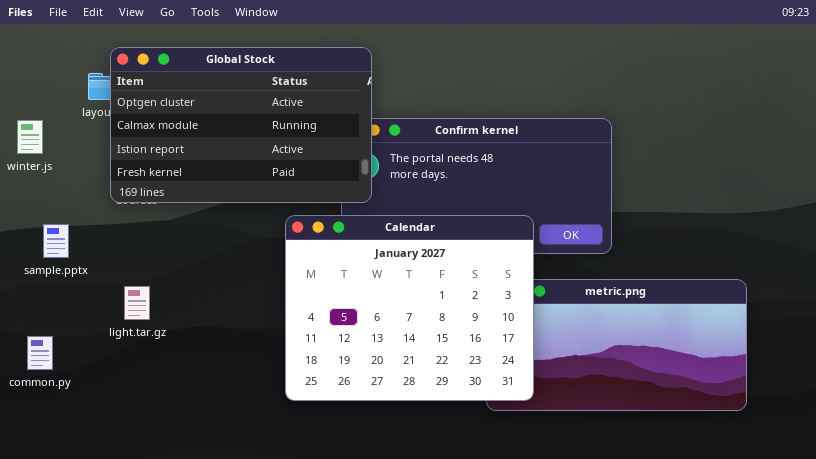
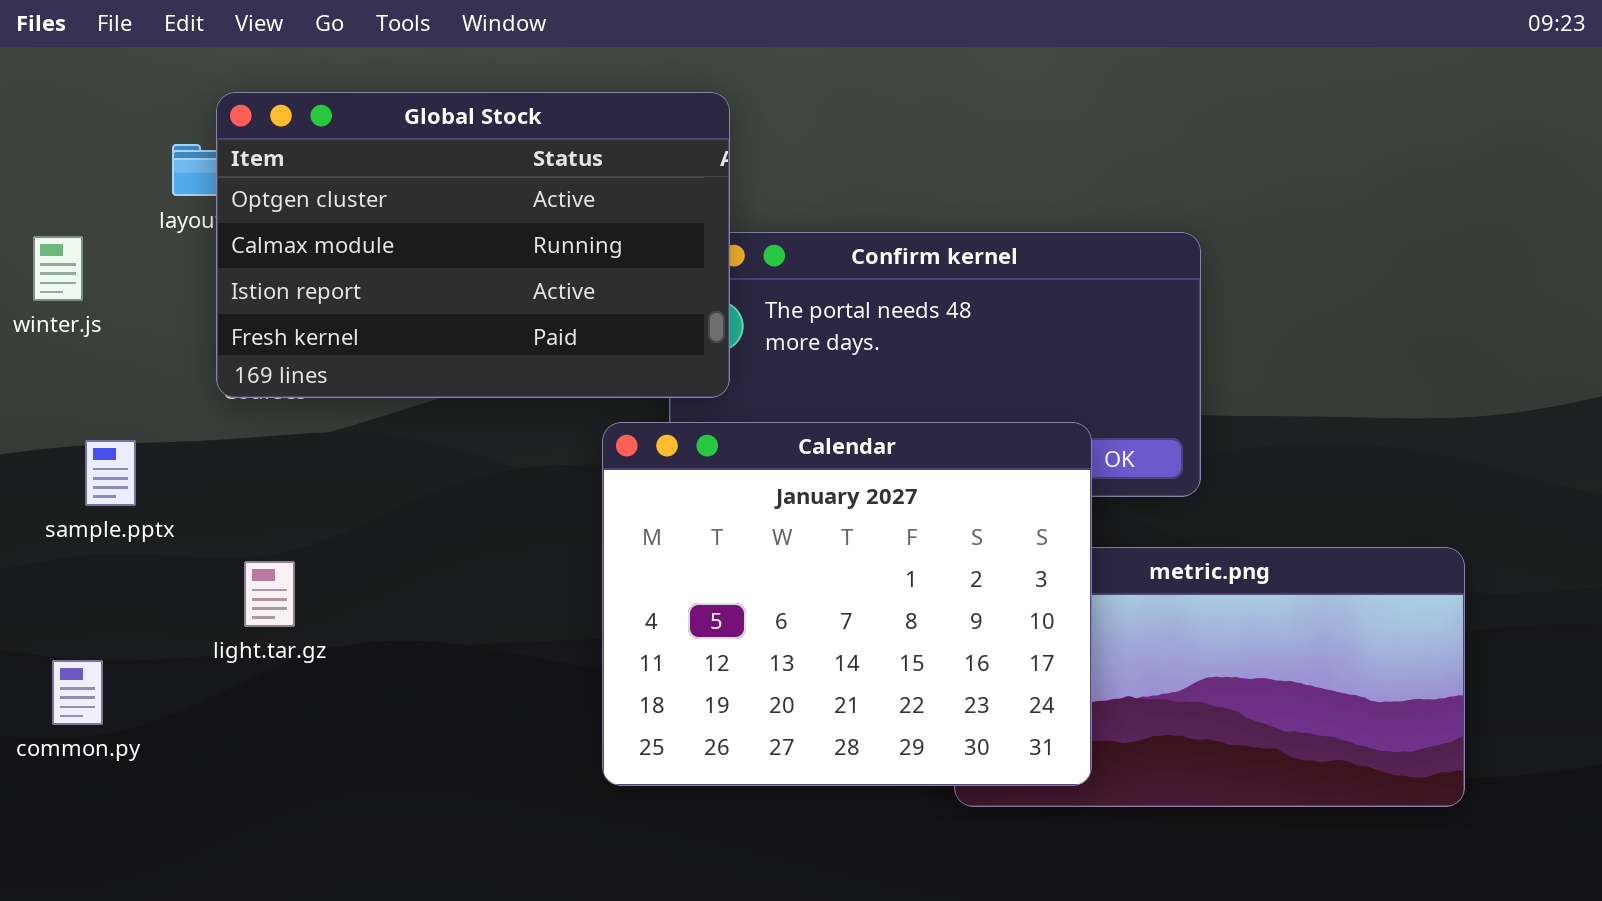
Calendar: [285,215,534,401] -> [602,422,1092,786], moved

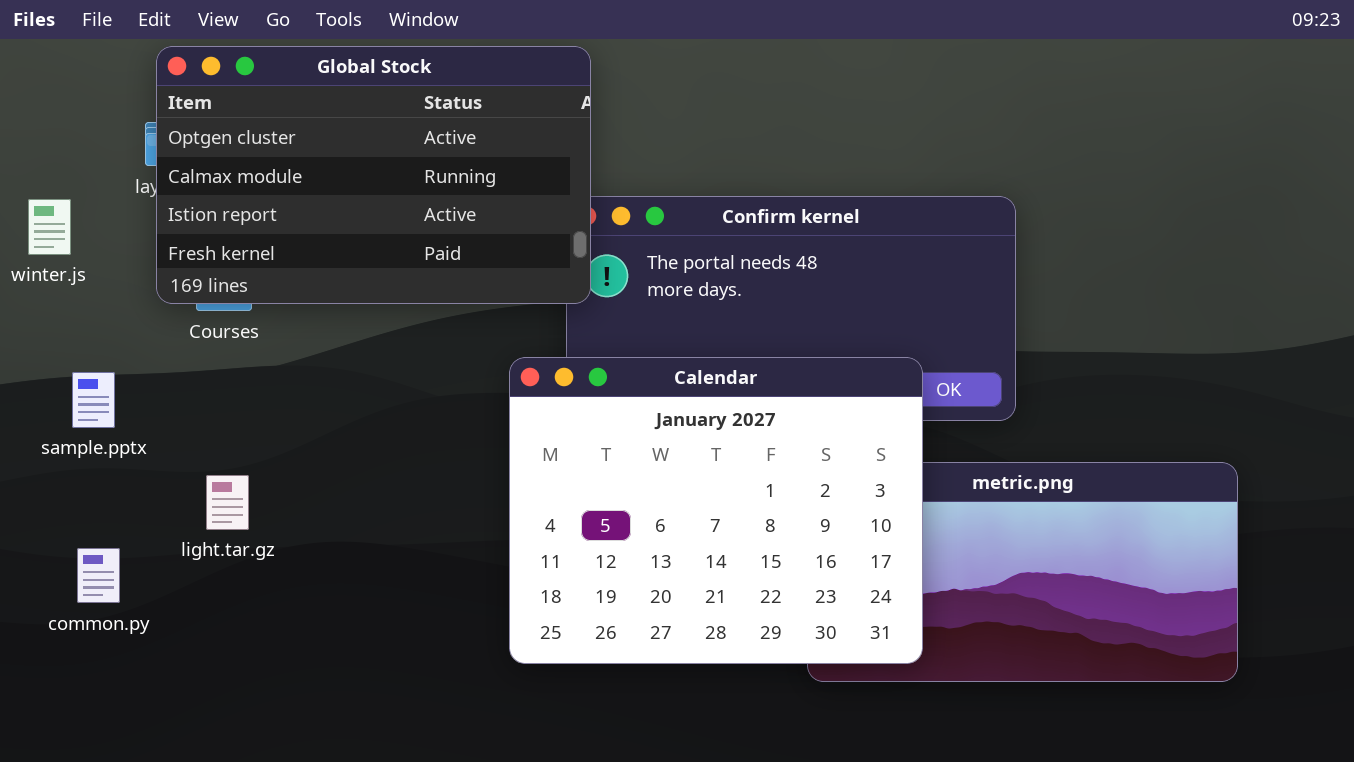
Global Stock: [216,92,730,398] -> [156,46,591,304], moved
common.py: [52,660,103,725] -> [77,548,120,603], moved

